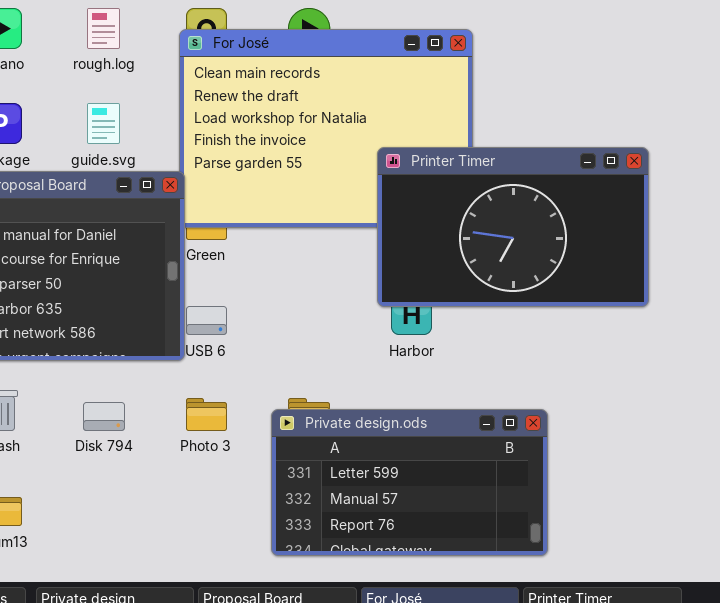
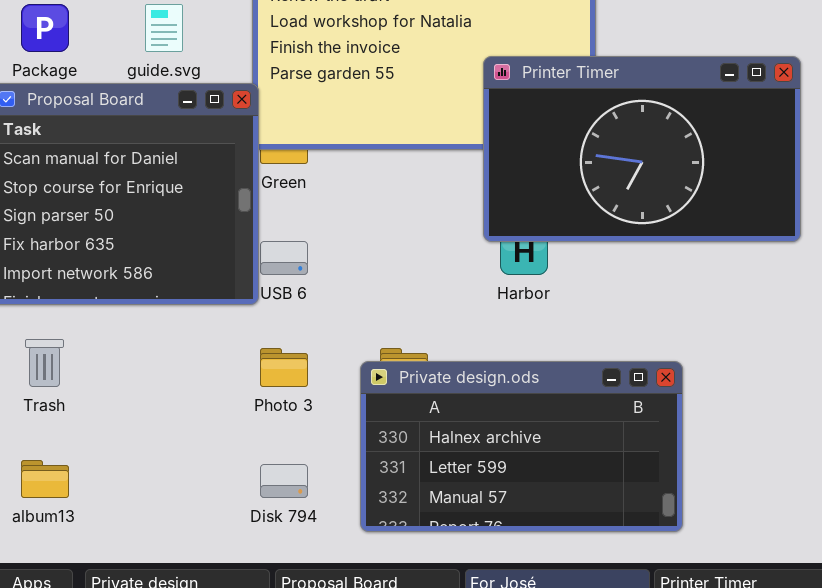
Disk 794: [83,402,125,431] -> [260,464,308,498], moved
Private design.ods: [271,409,548,556] -> [360,361,683,532], scrolled up 1 row

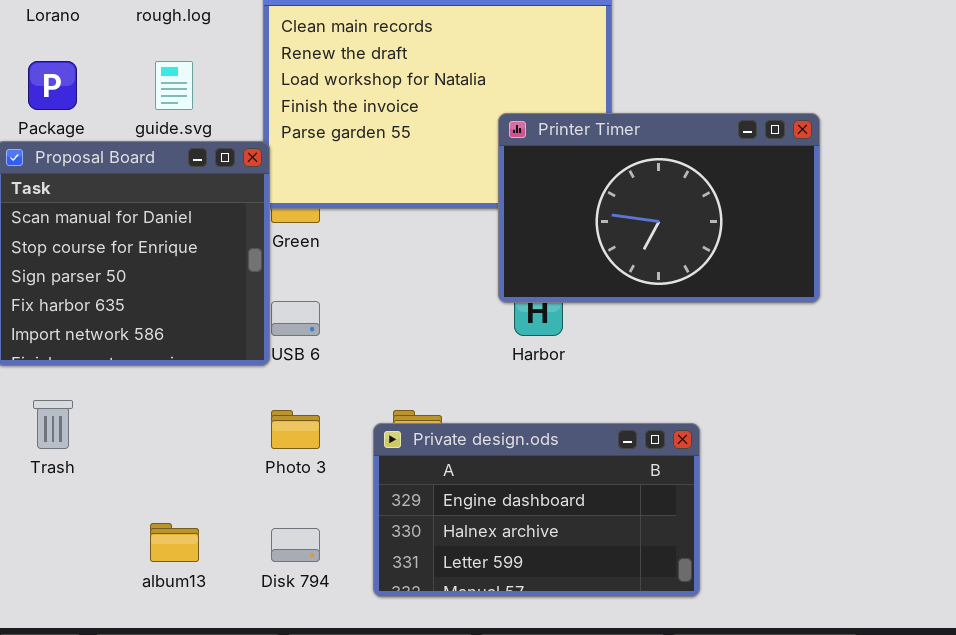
Private design.ods: [360,361,683,532] -> [373,423,700,597], scrolled up 1 row
album13: [21,460,69,498] -> [150,523,199,562], moved

